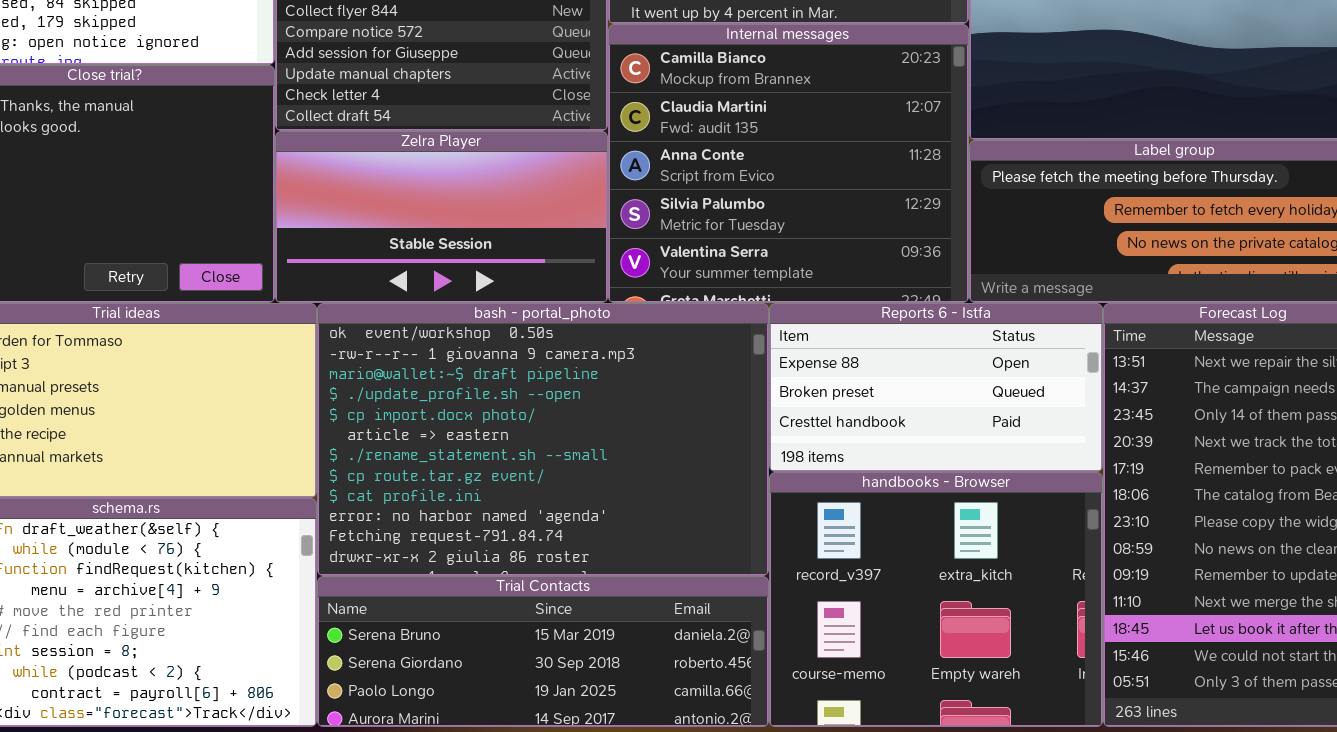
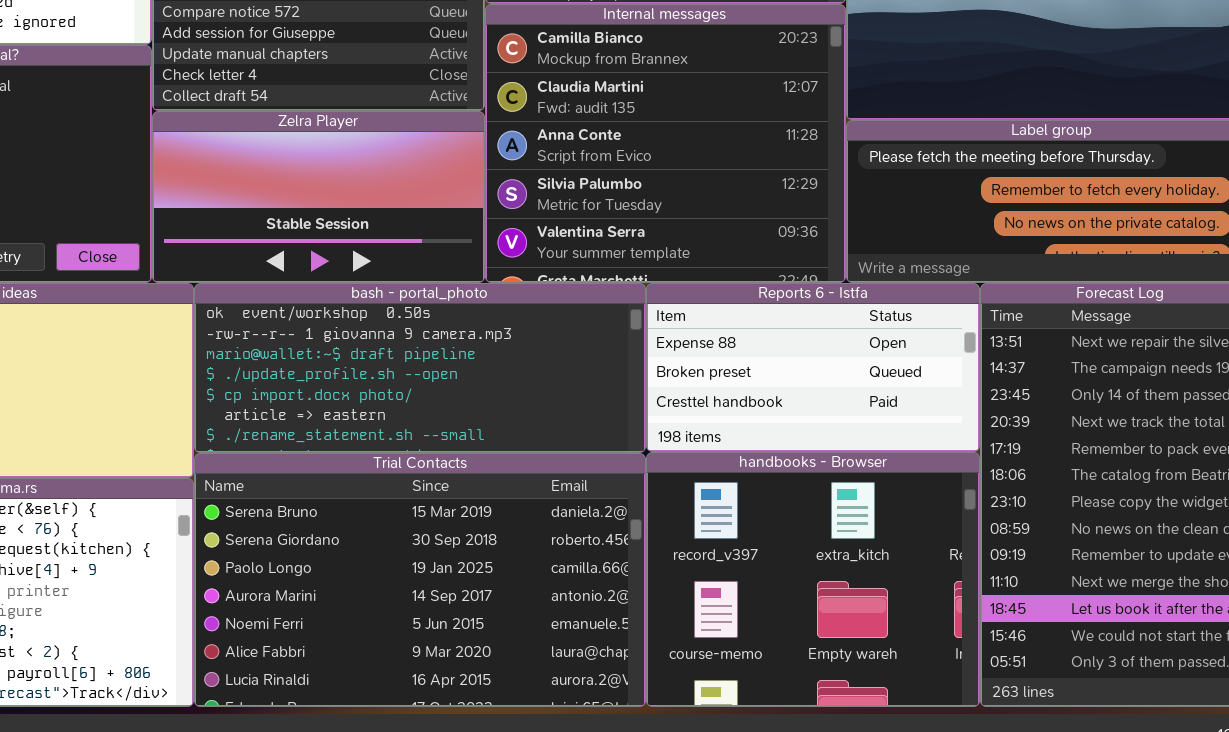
bash - portal_photo: [317,303,769,576] -> [194,283,646,453], resized
Trial Contacts: [317,576,769,727] -> [194,453,646,707], resized

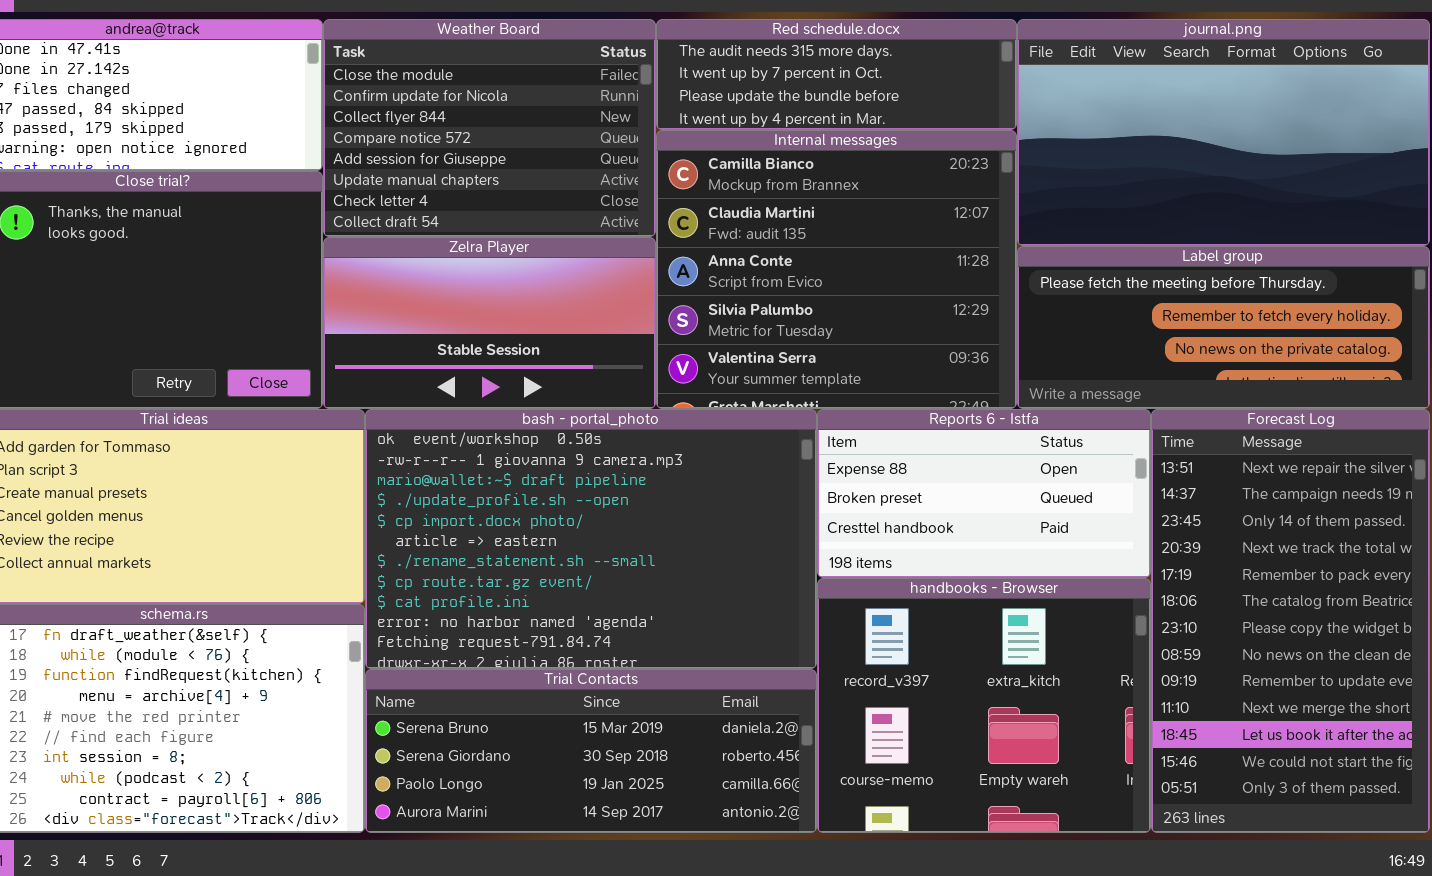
bash - portal_photo: [194,283,646,453] -> [365,409,817,669], resized
Trial Contacts: [194,453,646,707] -> [365,669,817,833], resized

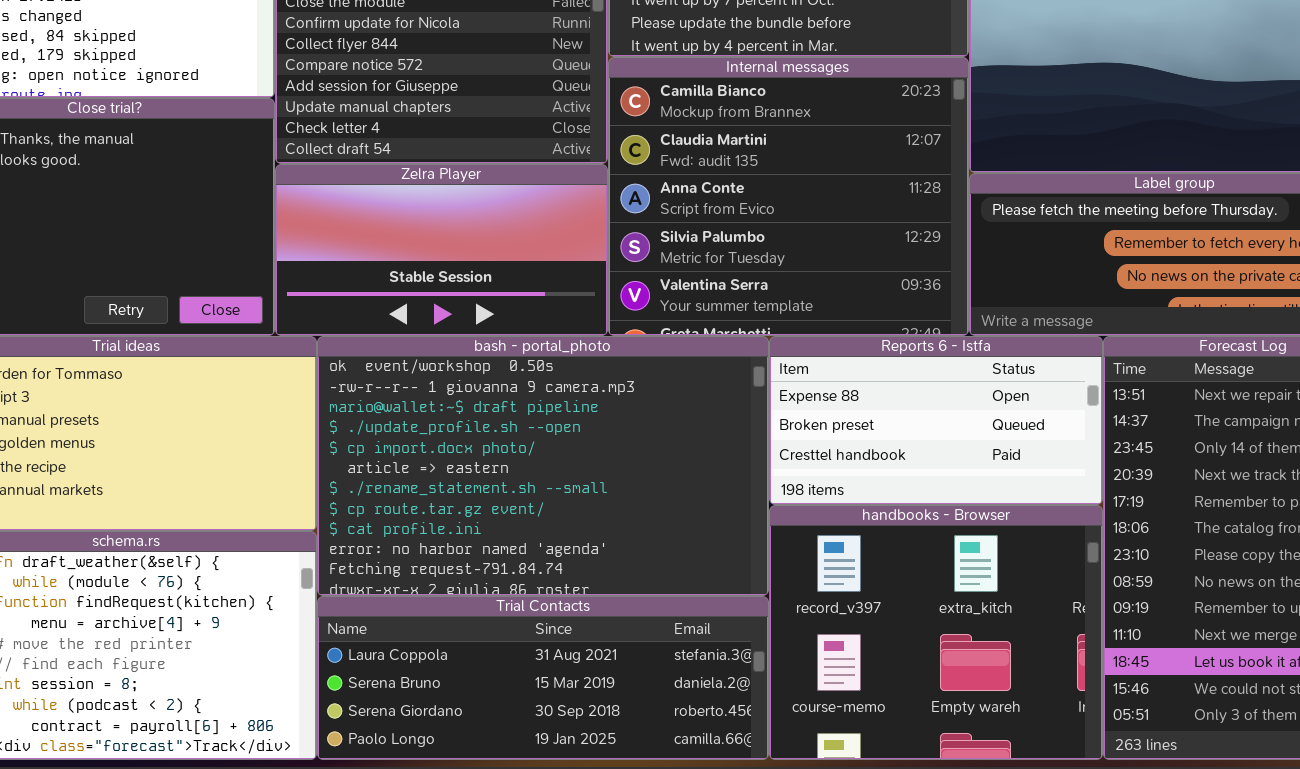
Trial Contacts: [365,669,817,833] -> [317,596,769,760], scrolled up 1 row

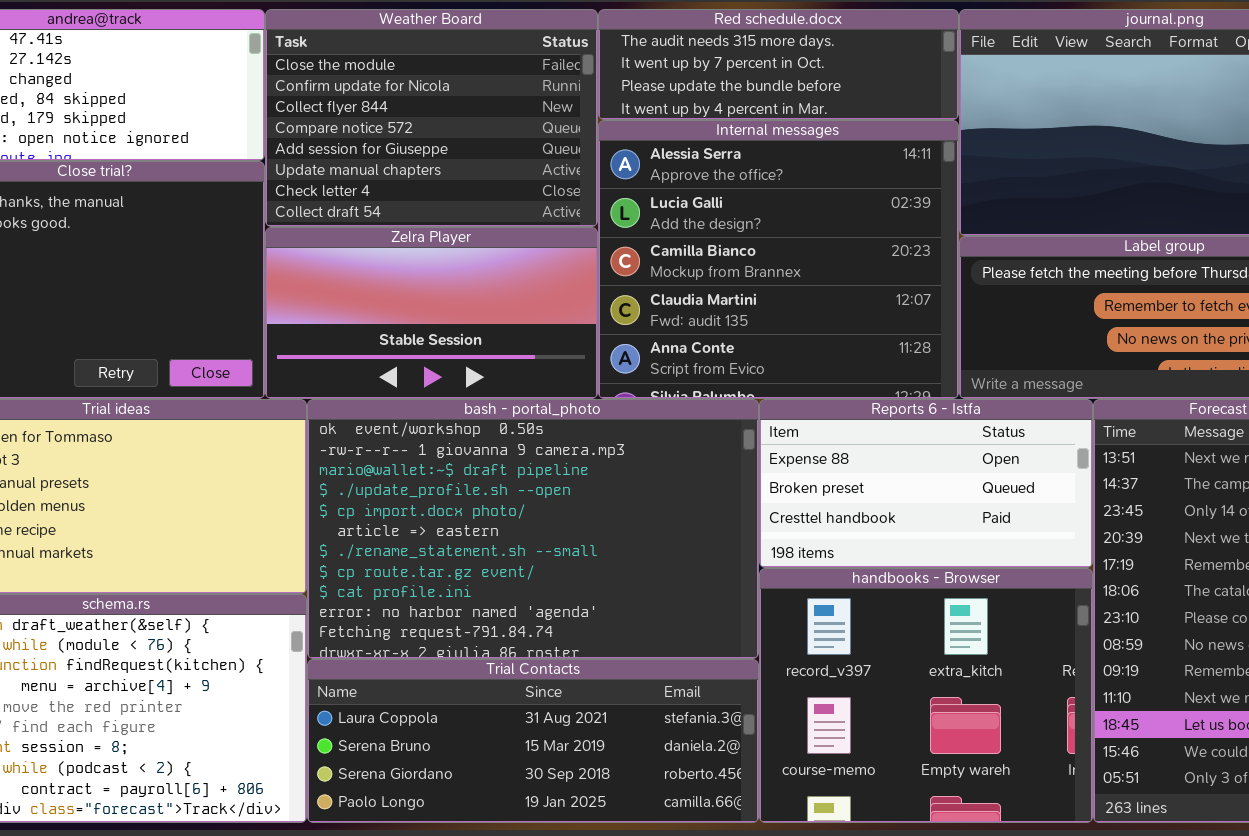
Internal messages: [608,57,969,336] -> [598,120,959,399], scrolled up 2 rows

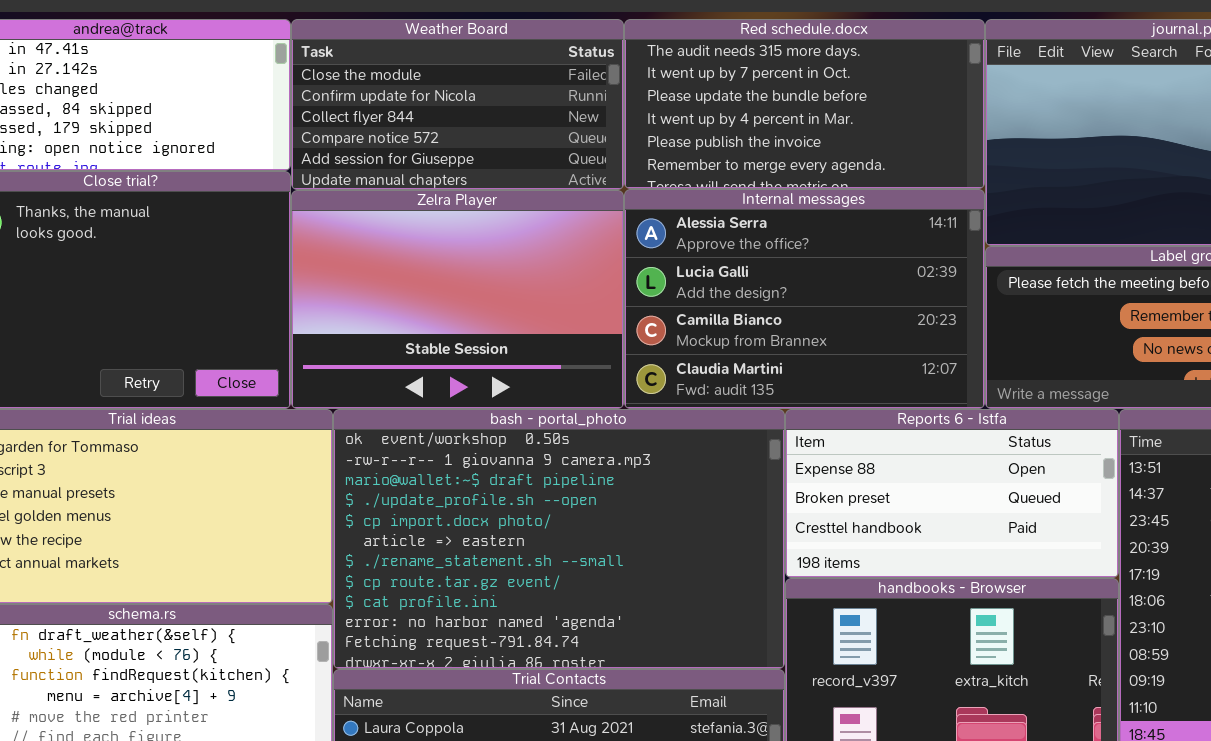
Weather Board: [265,9,598,227] -> [291,19,624,190], resized
Red schedule.docx: [598,9,959,120] -> [624,19,985,189], resized
Internal messages: [598,120,959,399] -> [624,189,985,409], resized
Zelra Player: [265,227,598,399] -> [291,190,624,409], resized

